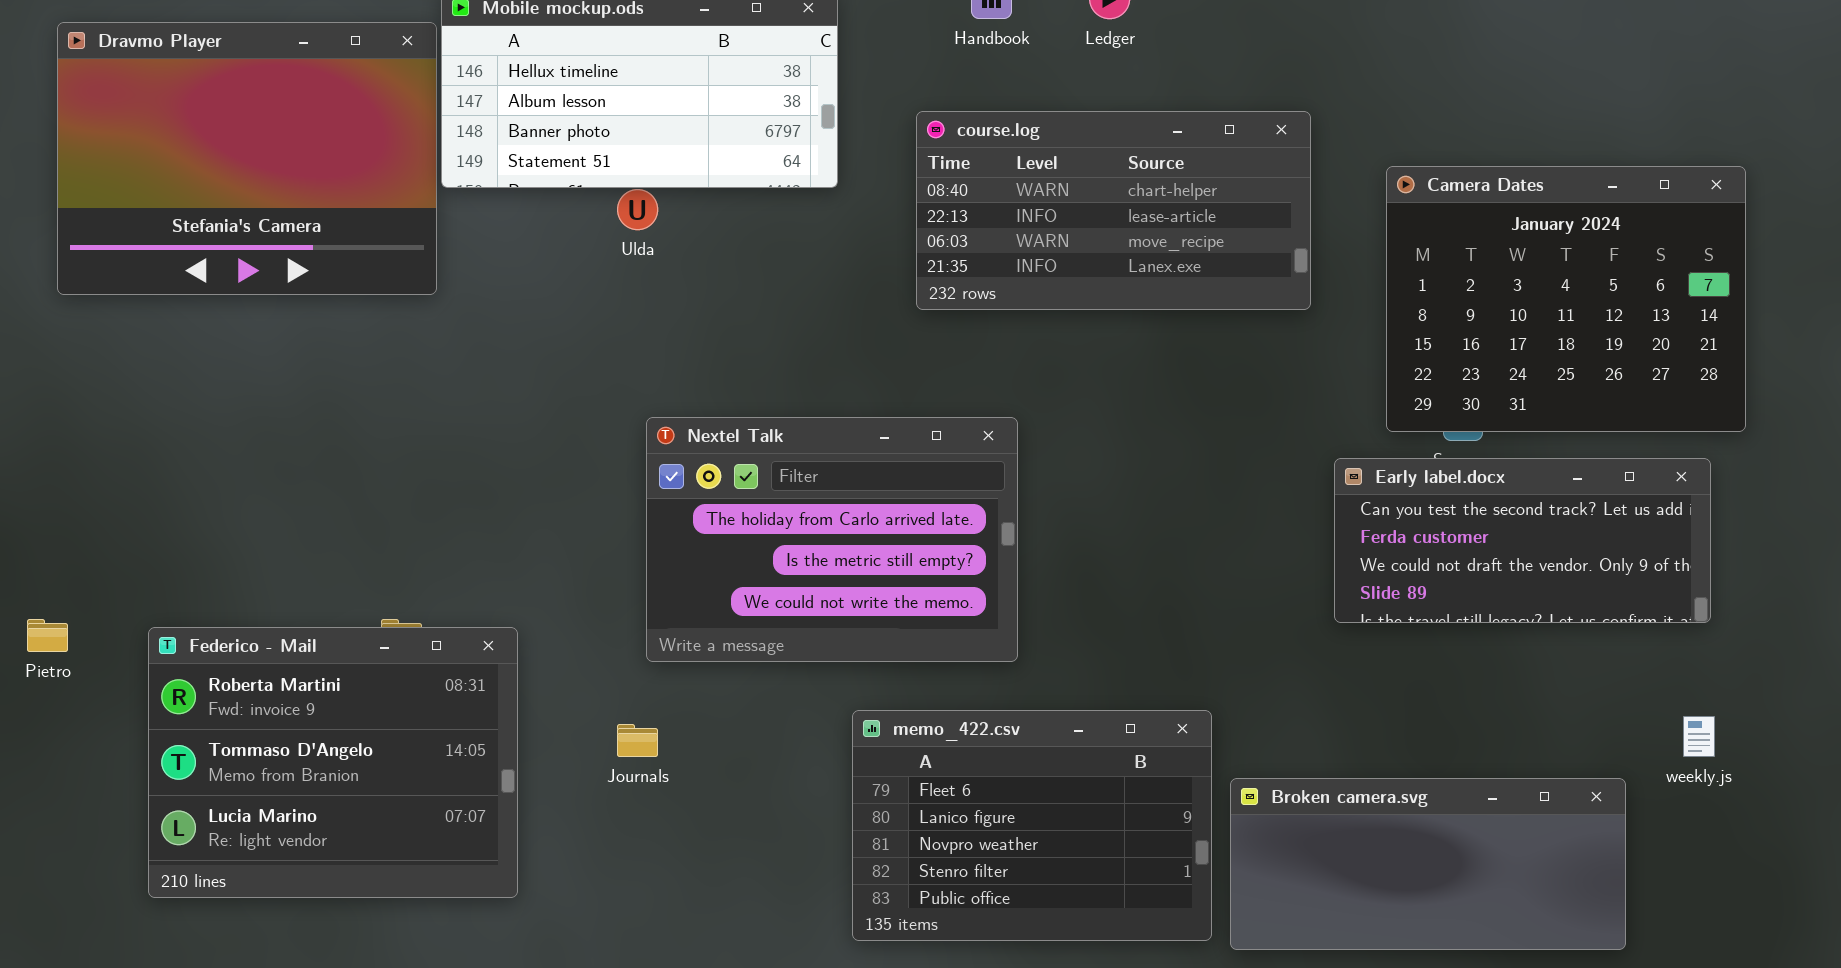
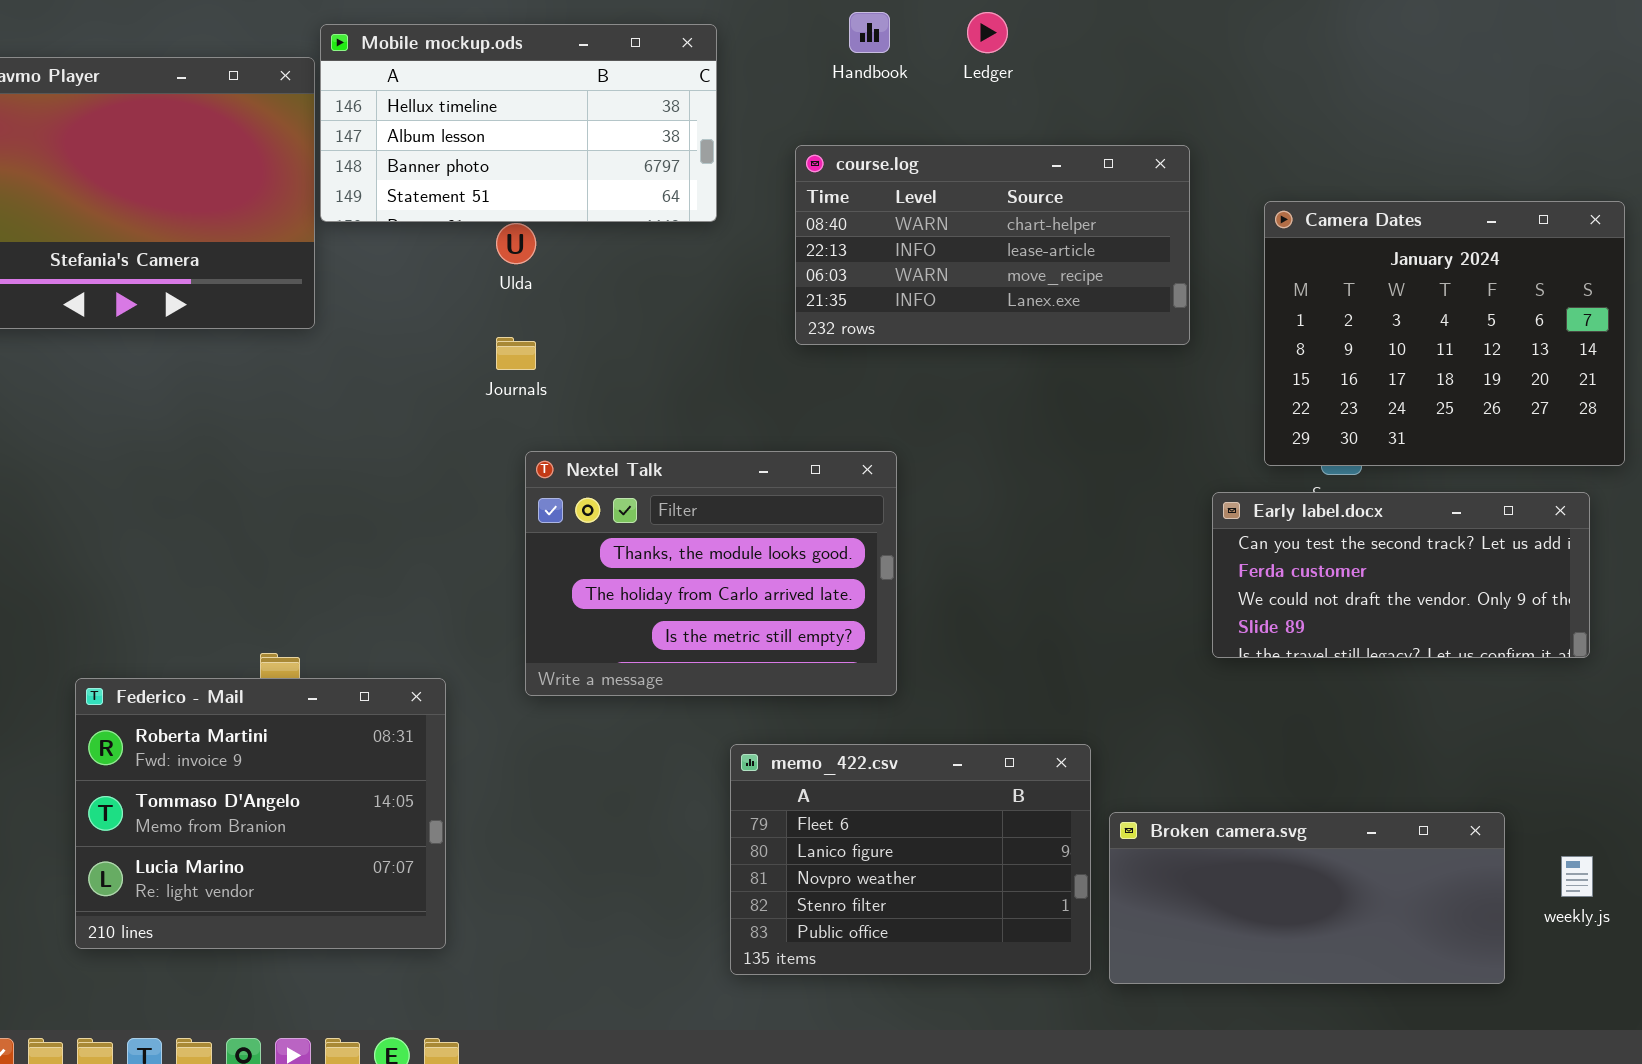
Nextel Talk: [646,417,1018,662] -> [525,451,897,696], scrolled up 1 row
Federico - Mail: [148,627,518,898] -> [75,678,446,949], moved
weekly.js: [1683,716,1715,757] -> [1561,856,1593,897], moved
Journals: [617,724,658,757] -> [496,337,536,370], moved

